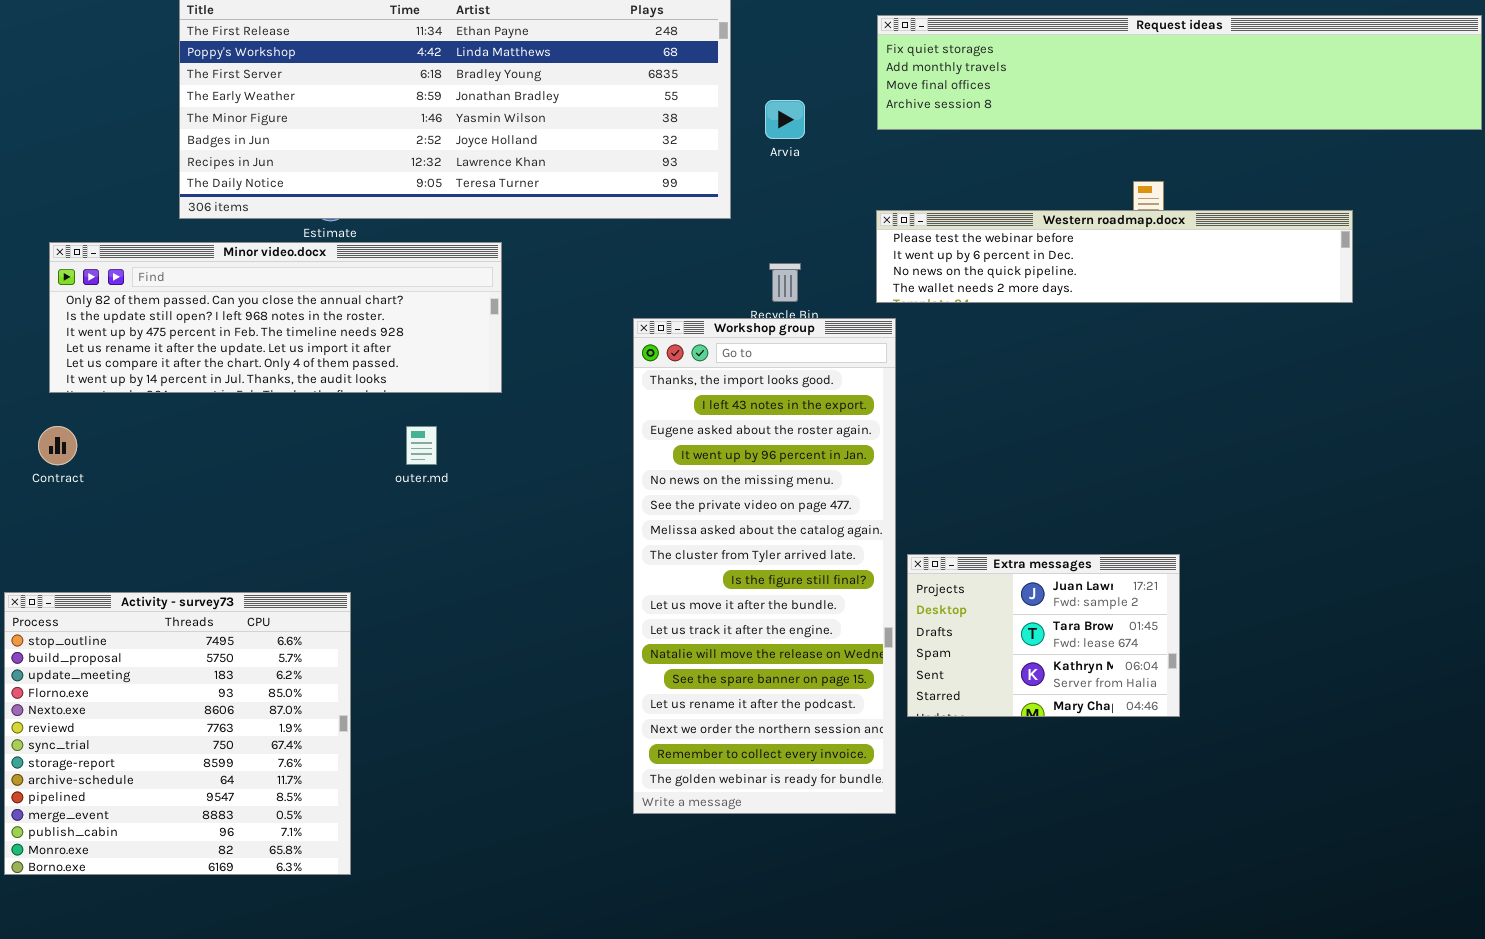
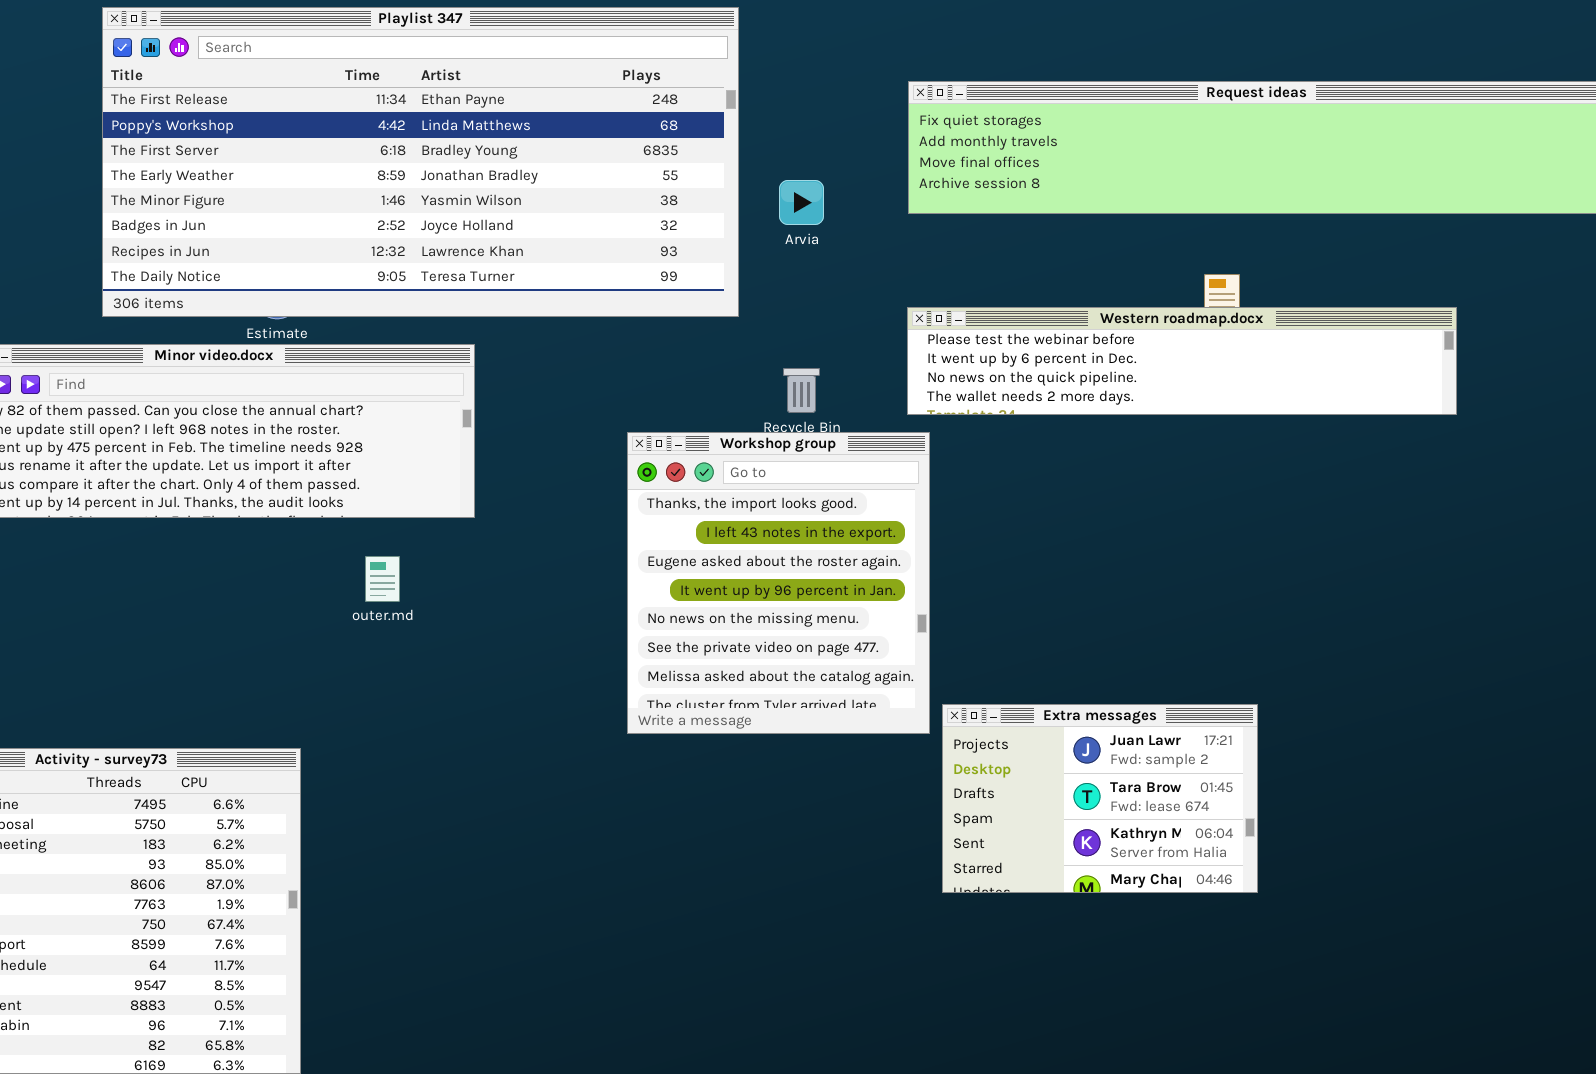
Workshop group: [633,318,896,814] -> [627,432,930,734], resized

